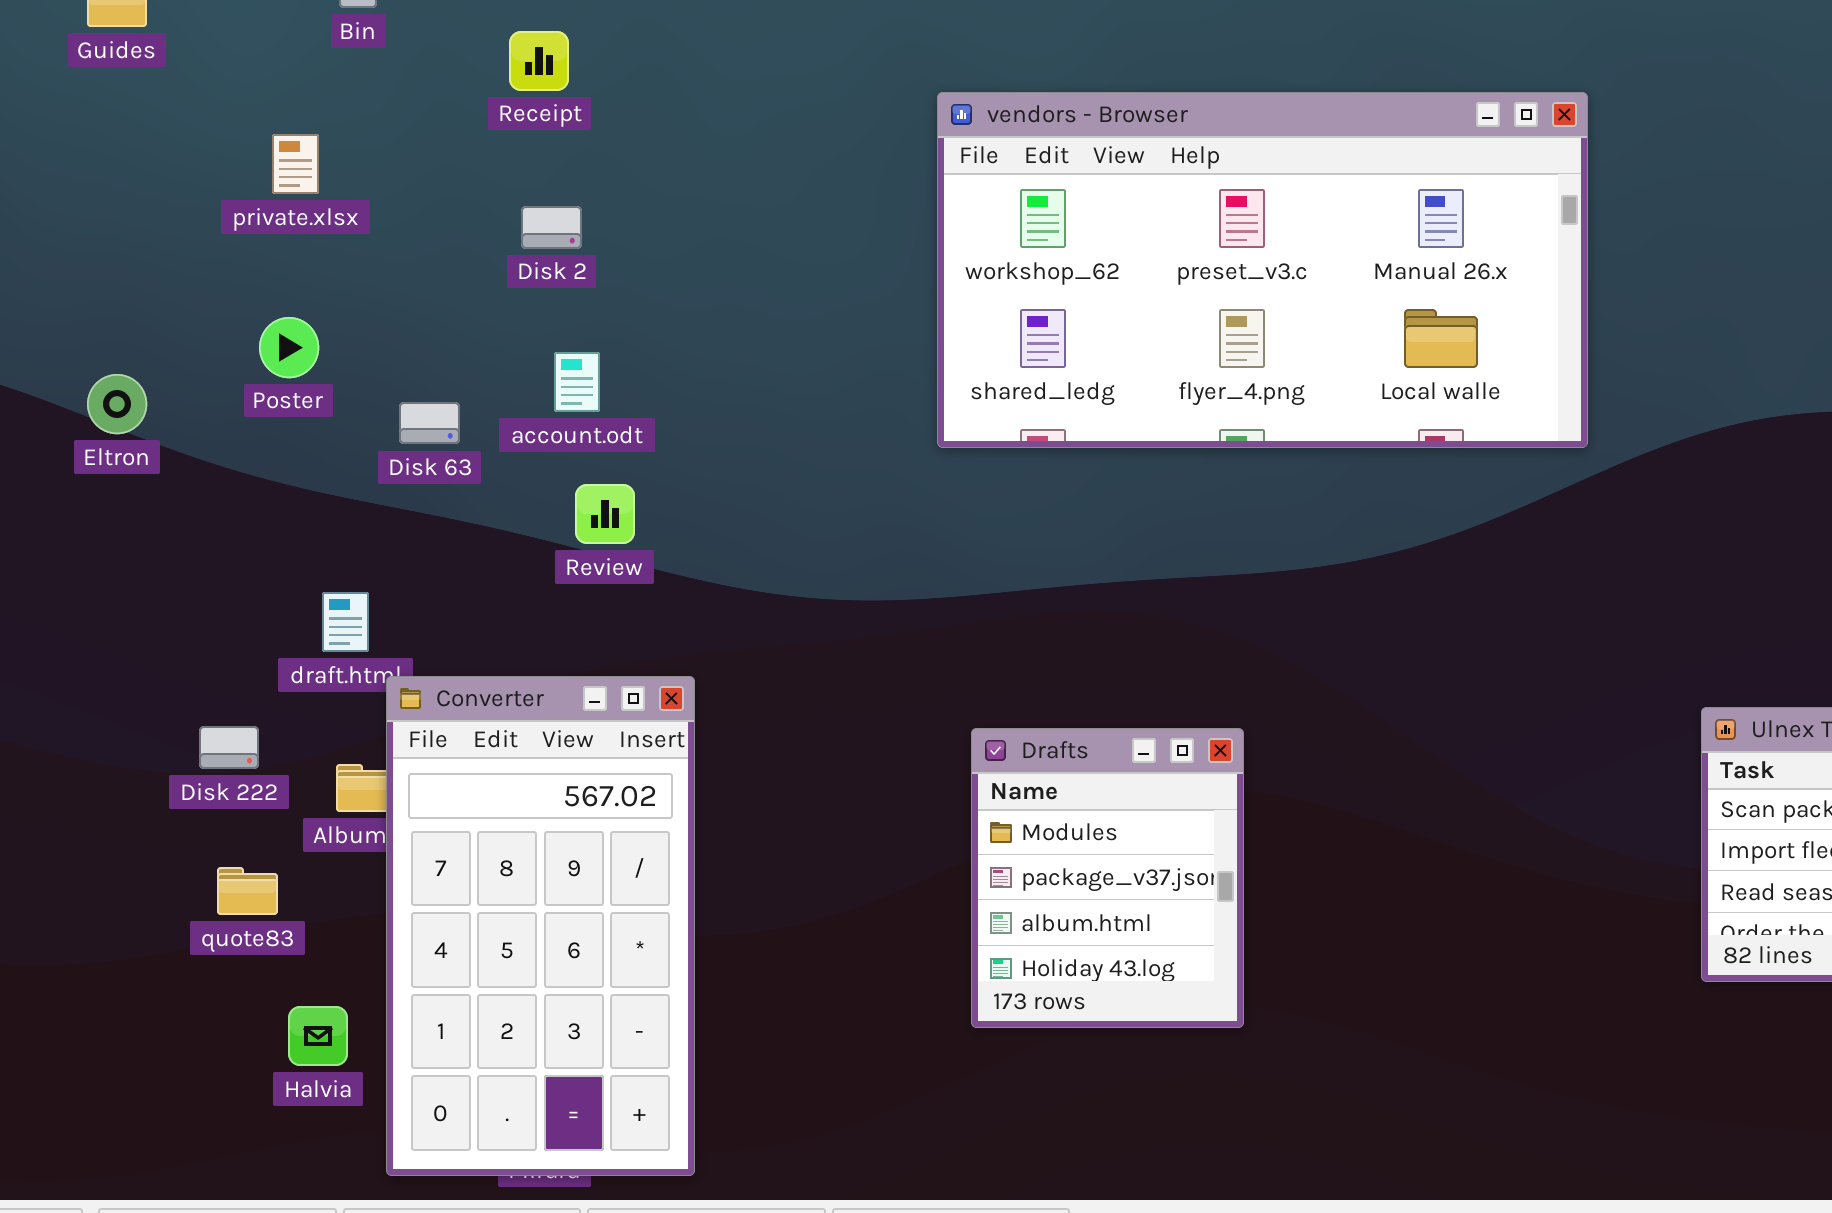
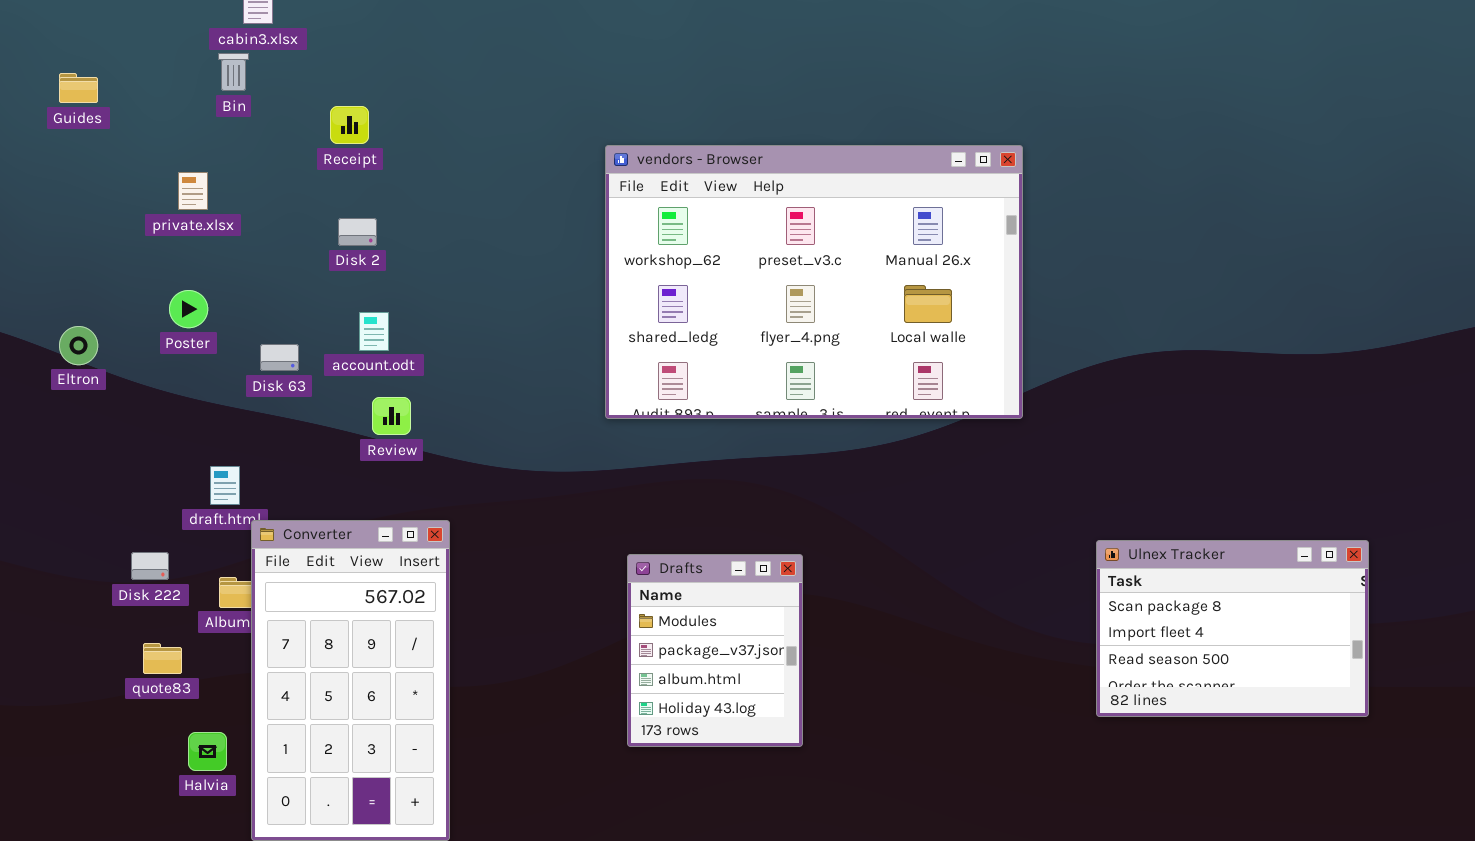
vendors - Browser: [937,92,1588,448] -> [605,145,1023,419], resized

